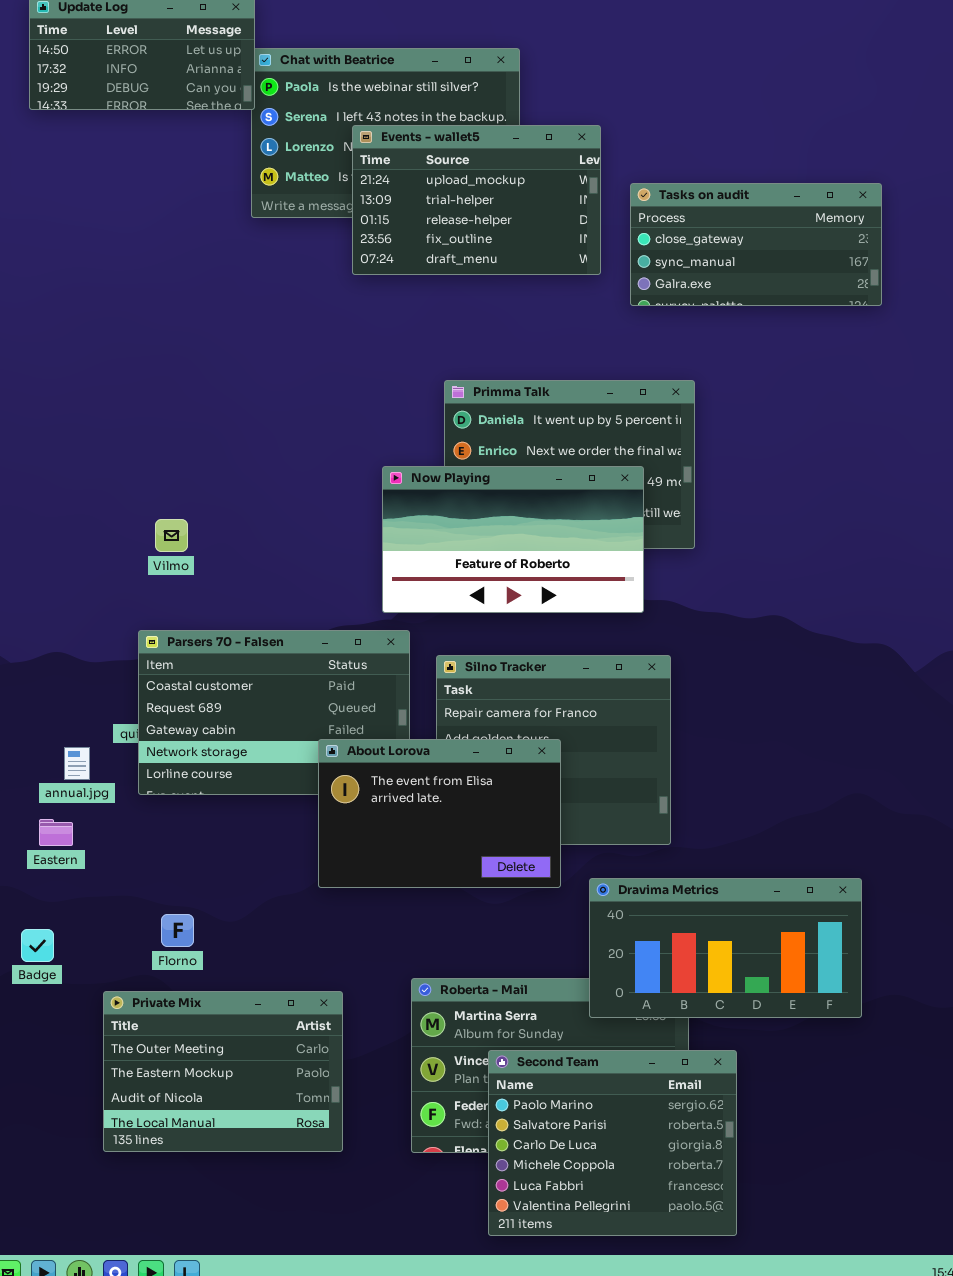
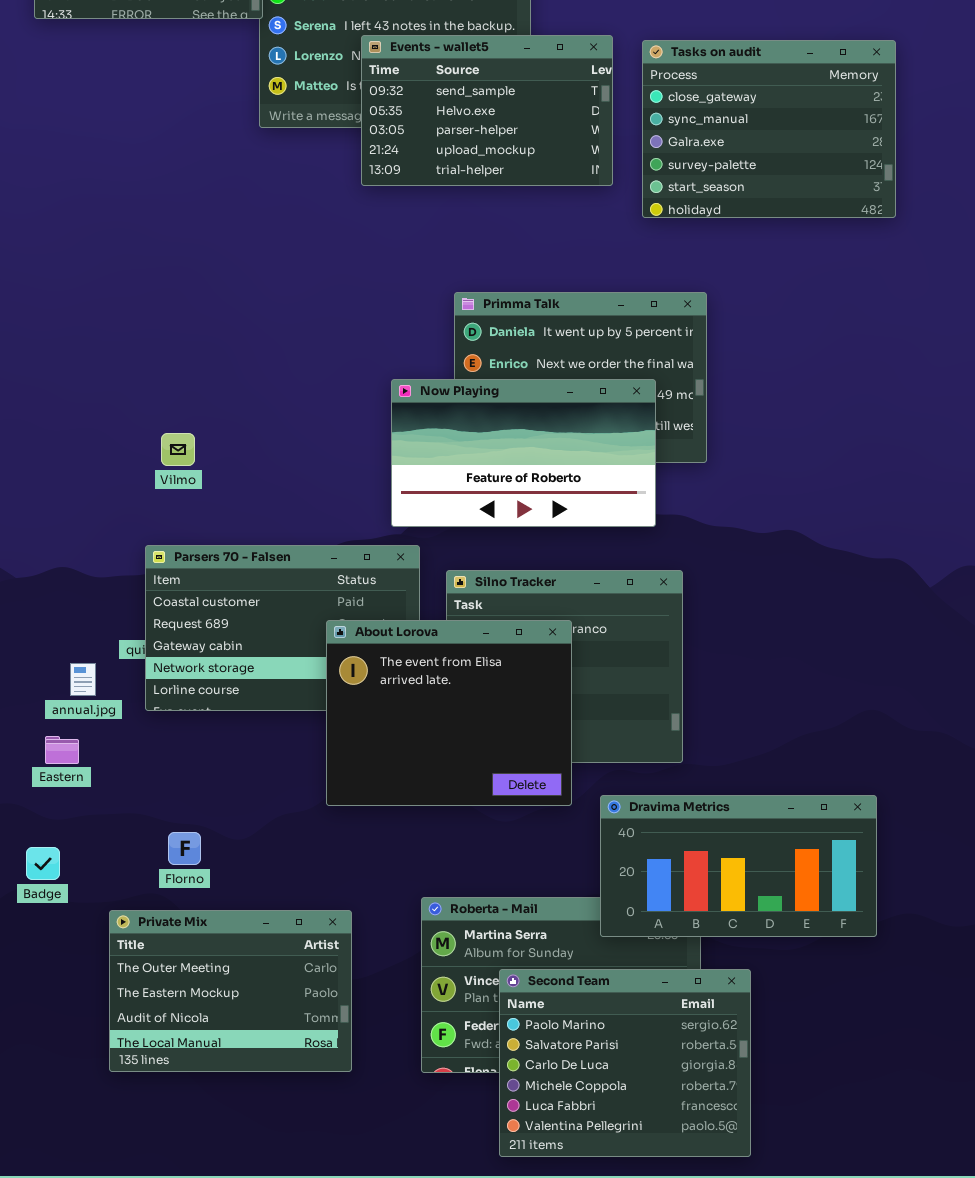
Events - wallet5: [352,125,601,275] -> [361,35,613,186], scrolled up 3 rows
Tasks on audit: [630,183,882,306] -> [642,40,896,218], resized
About Lorova: [318,739,561,888] -> [326,620,572,806], resized

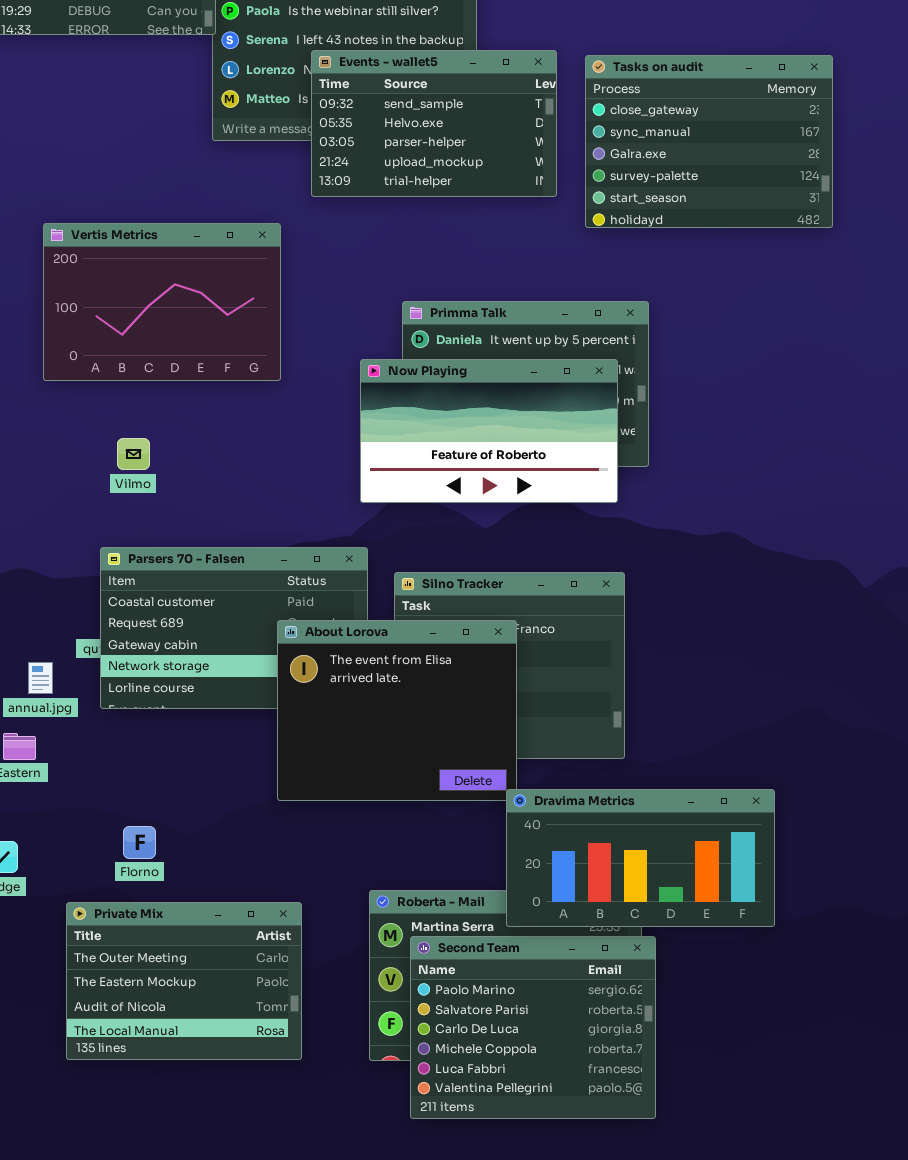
Vertis Metrics: none -> [43,223,281,381], opened
Now Playing: [391,379,656,527] -> [360,359,618,503], moved
Dravima Metrics: [600,795,877,937] -> [506,789,775,927], moved
Second Team: [499,969,751,1157] -> [410,936,656,1119], moved

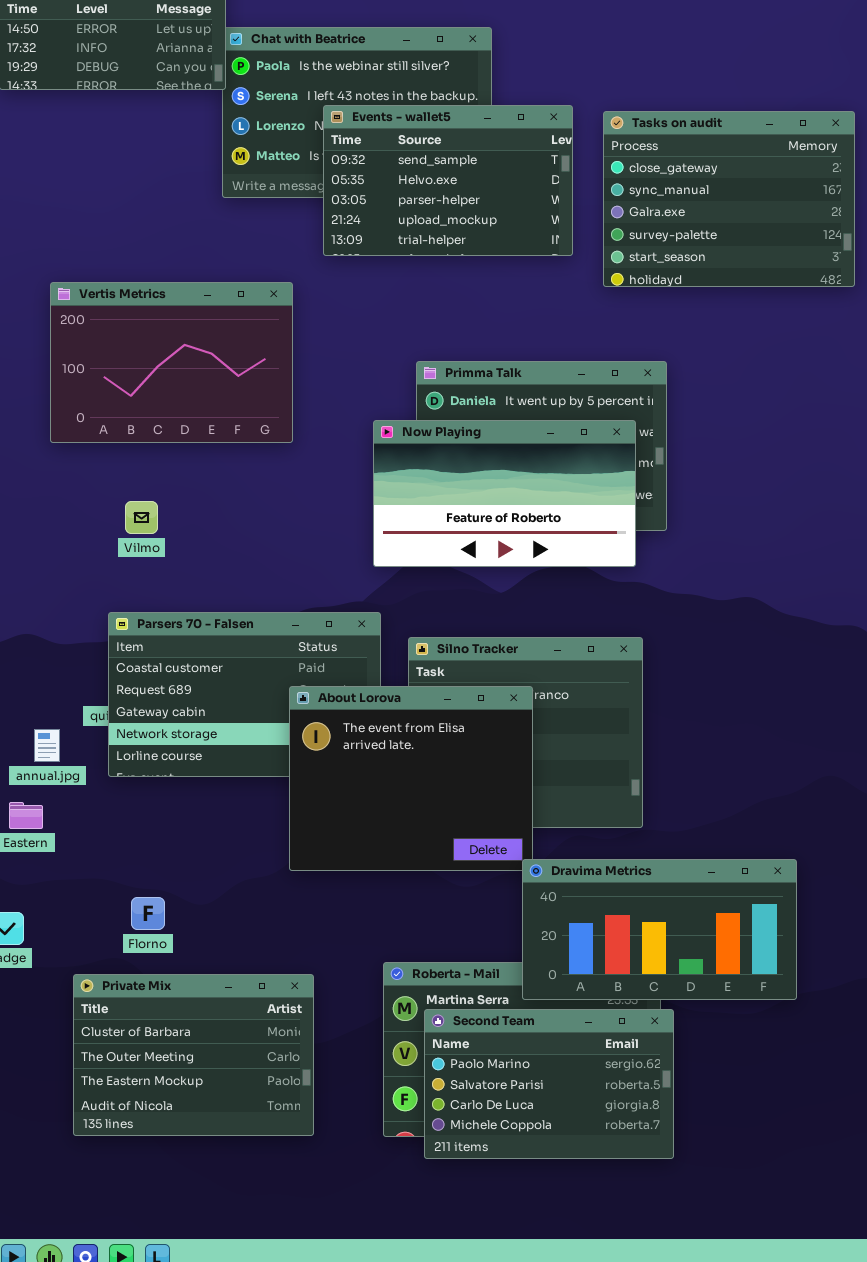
Private Mix: [66,902,302,1060] -> [73,974,314,1136], scrolled up 1 row
Second Team: [410,936,656,1119] -> [424,1009,674,1159], resized

